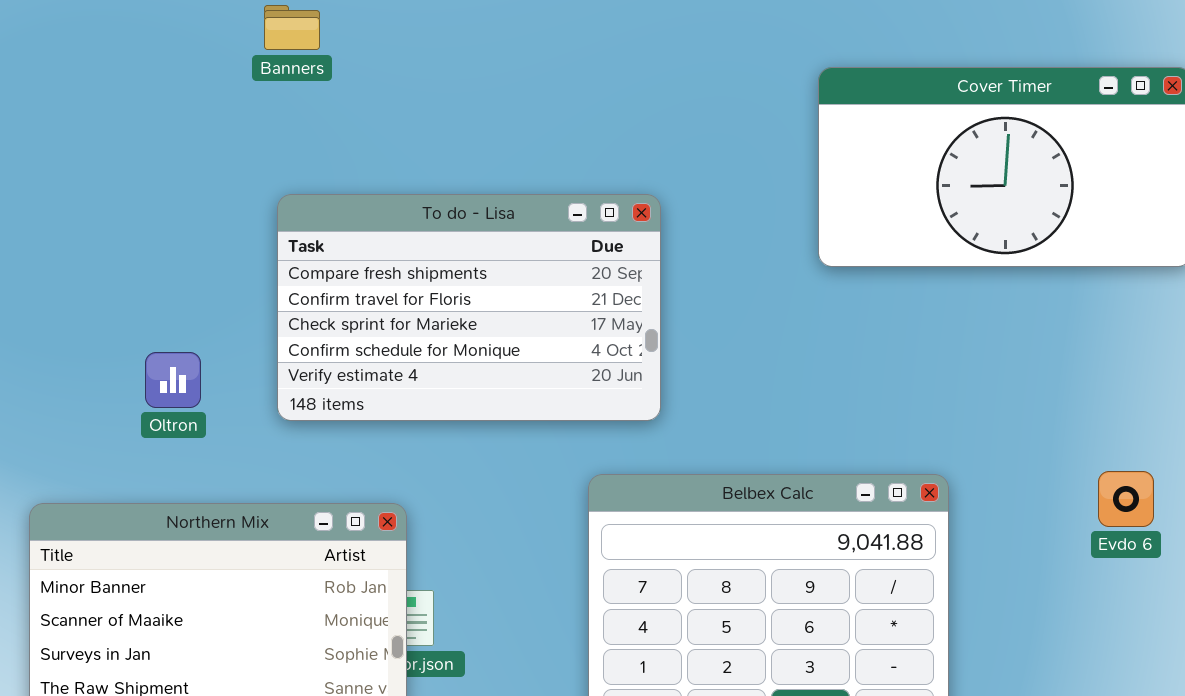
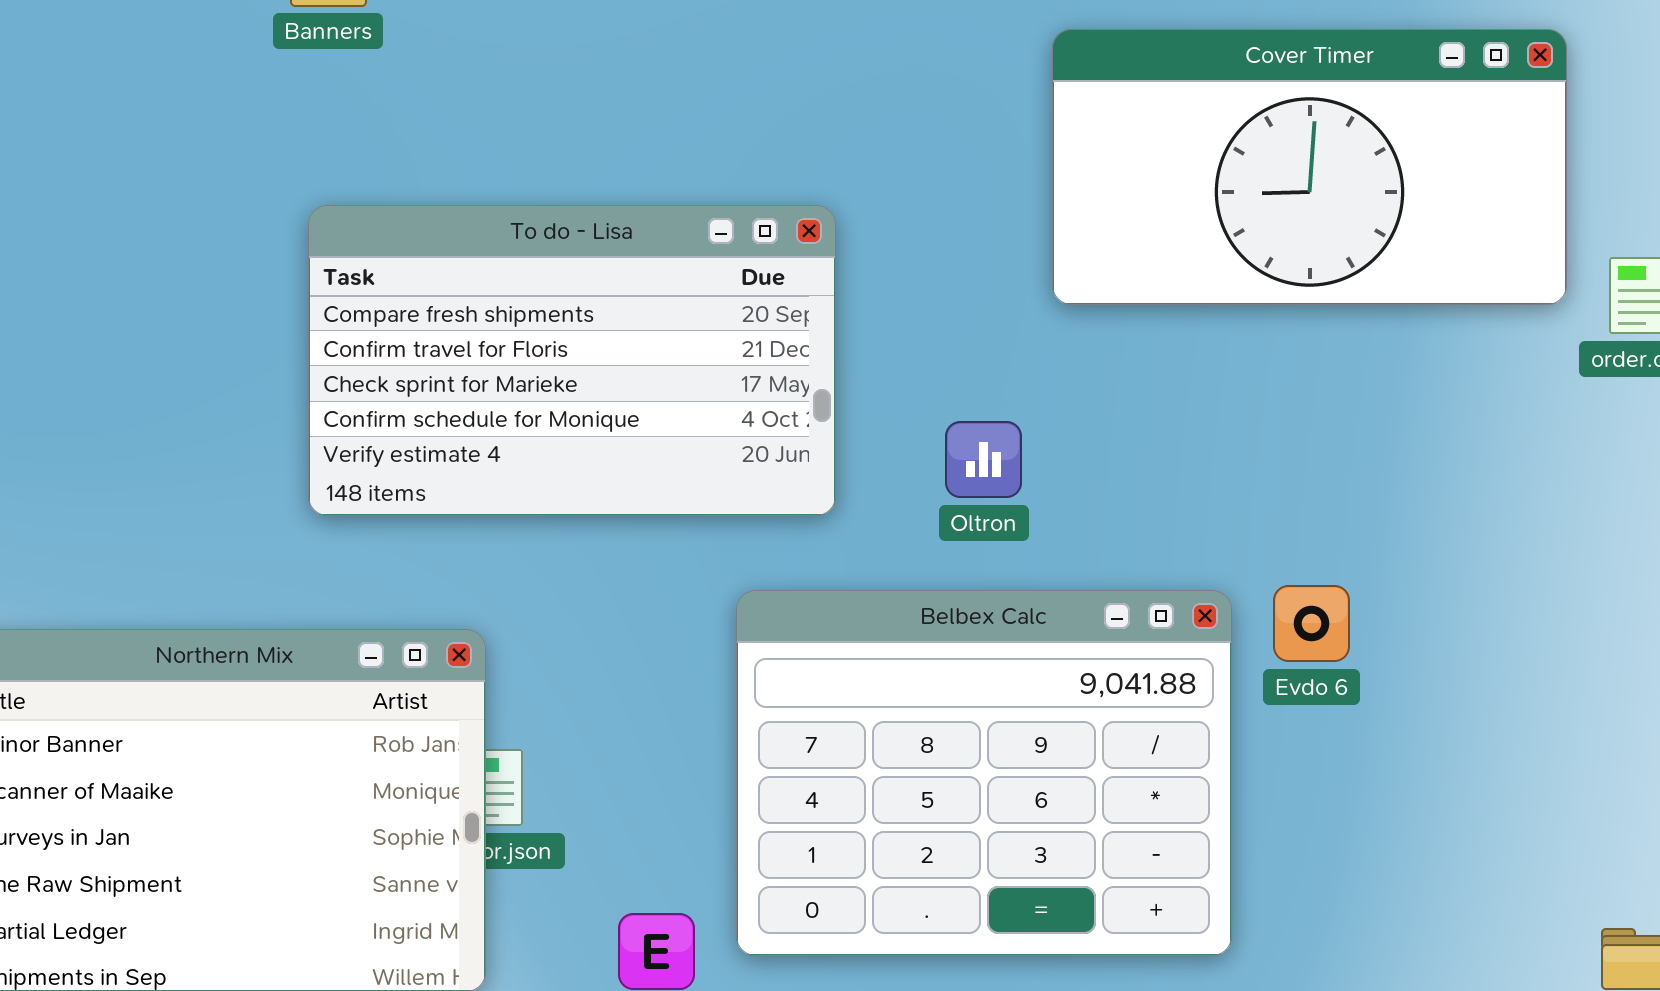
Oltron: [145,352,201,408] -> [945,421,1022,498], moved
Evdo 6: [1098,471,1154,527] -> [1273,585,1350,662], moved

